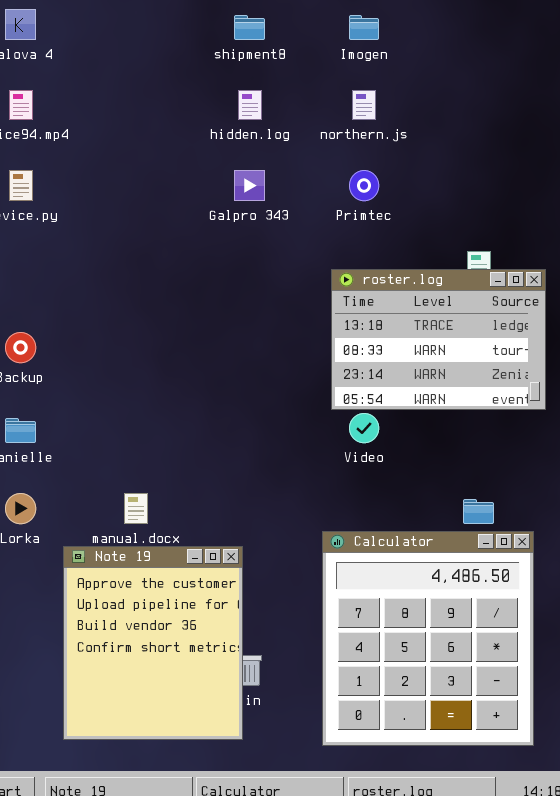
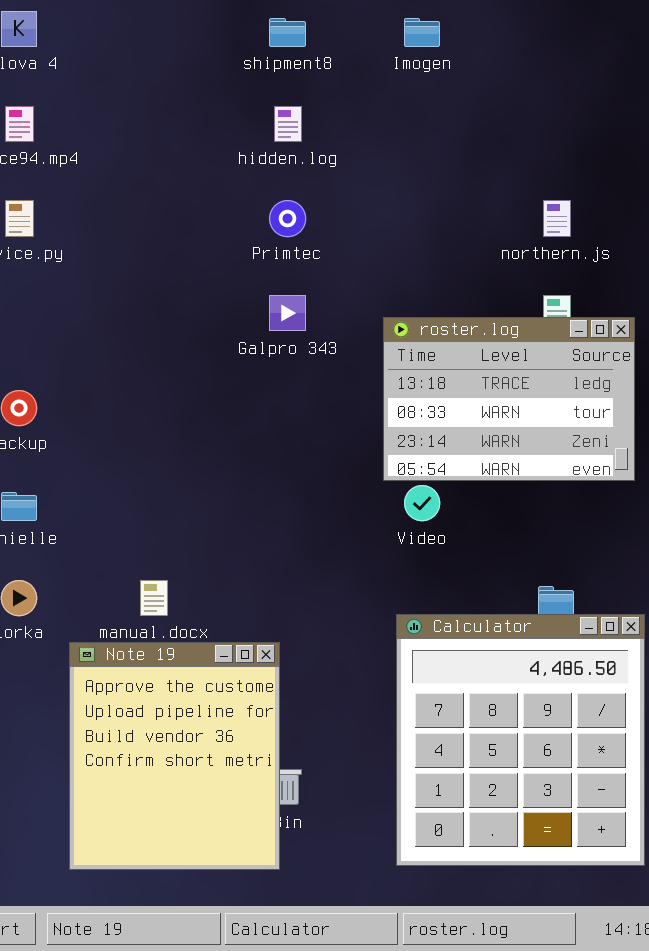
northern.js: [352,90,376,120] -> [543,200,571,237], moved
Galpro 343: [234,170,265,201] -> [269,295,306,331], moved
Primtec: [349,170,379,201] -> [269,200,306,237], moved
Calculator: [322,531,534,746] -> [396,614,645,866], moved

